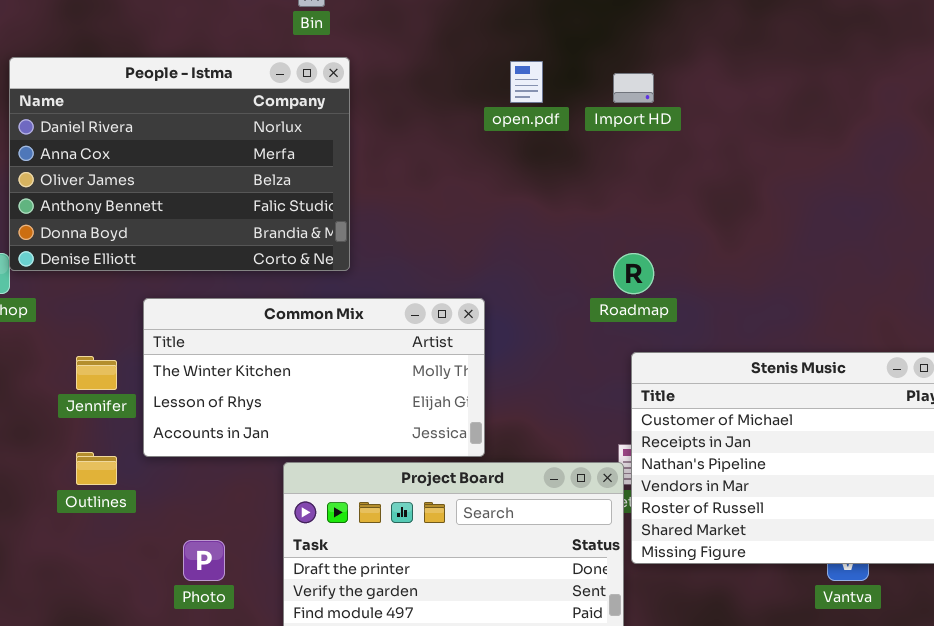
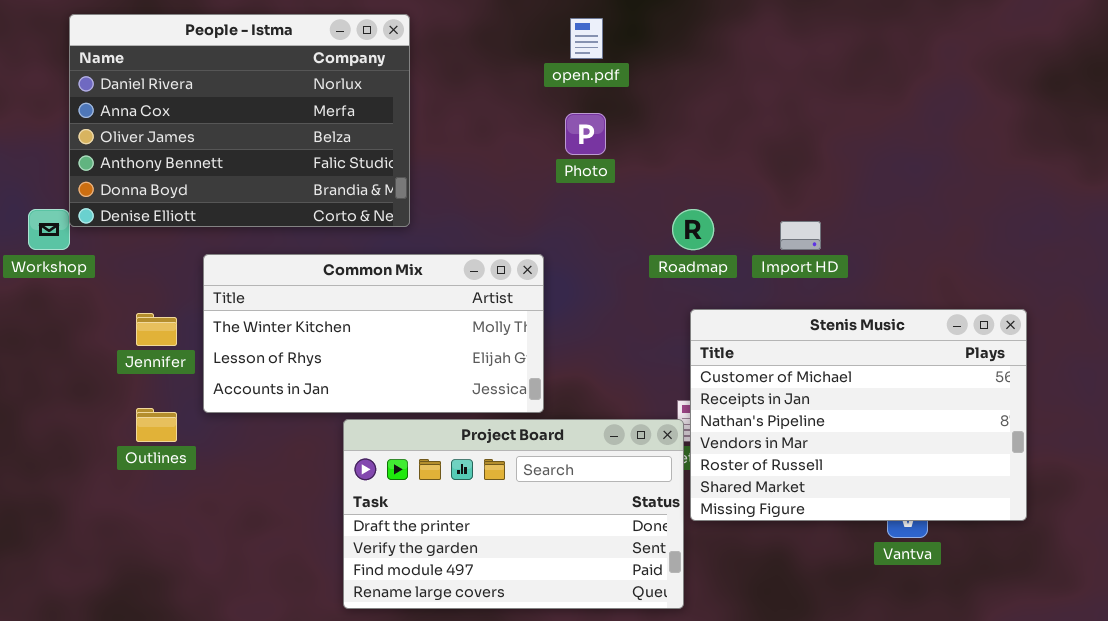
Import HD: [613,73,654,103] -> [780,221,821,250], moved
Photo: [183,540,225,581] -> [565,113,606,155], moved

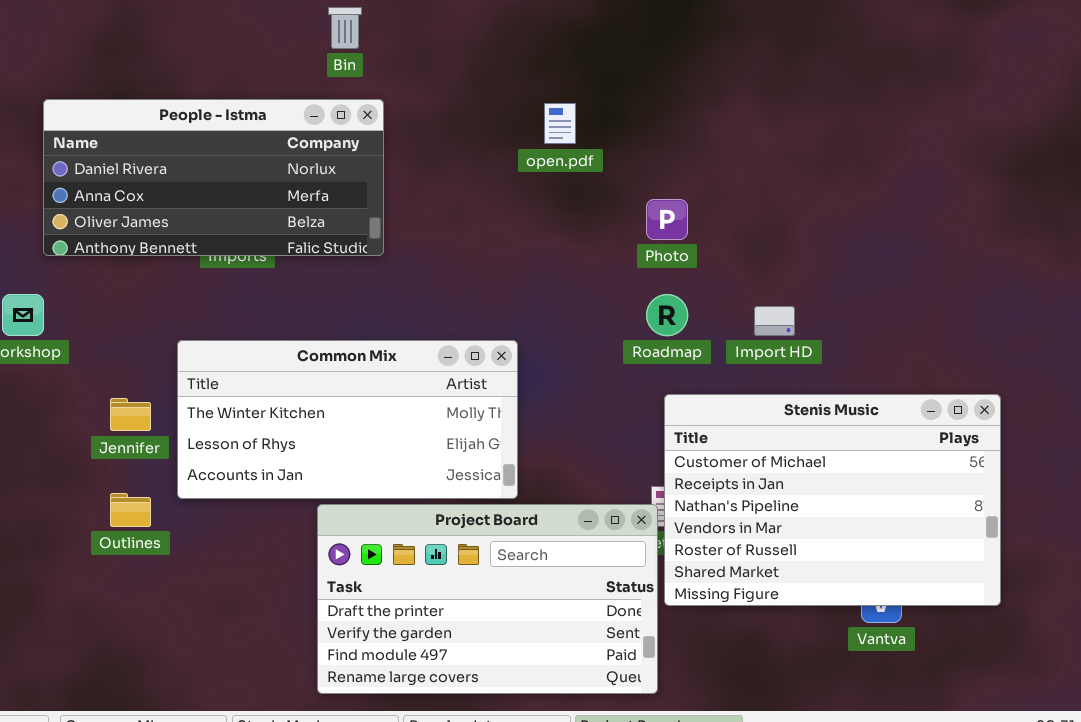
People - Istma: [69,14,410,227] -> [43,99,384,256], resized
Photo: [565,113,606,155] -> [646,199,688,240], moved

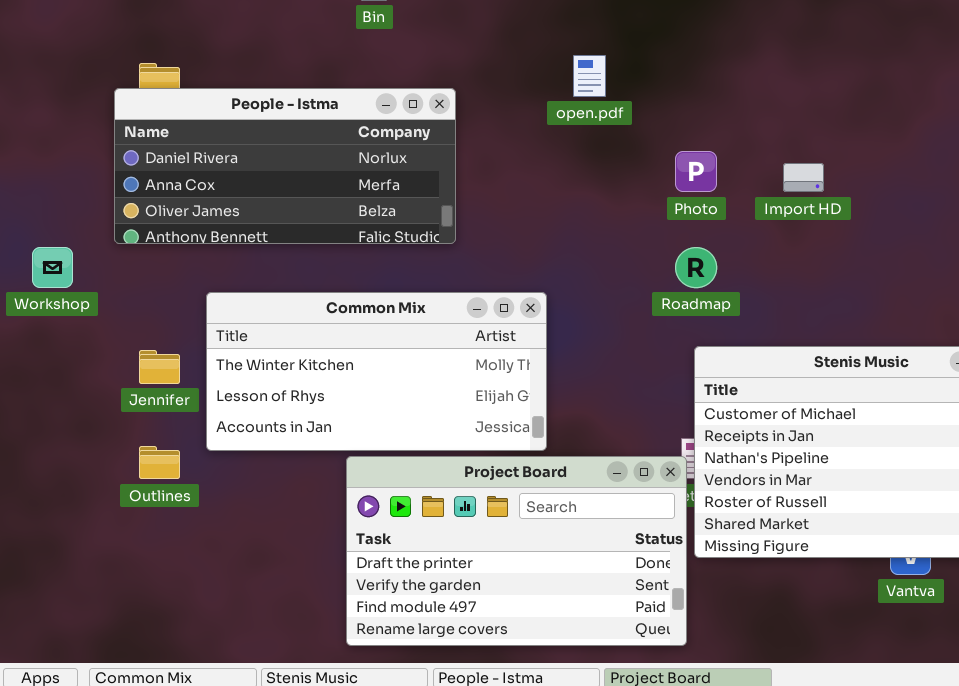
People - Istma: [43,99,384,256] -> [114,88,456,244], moved
Import HD: [754,306,795,336] -> [783,163,824,192], moved

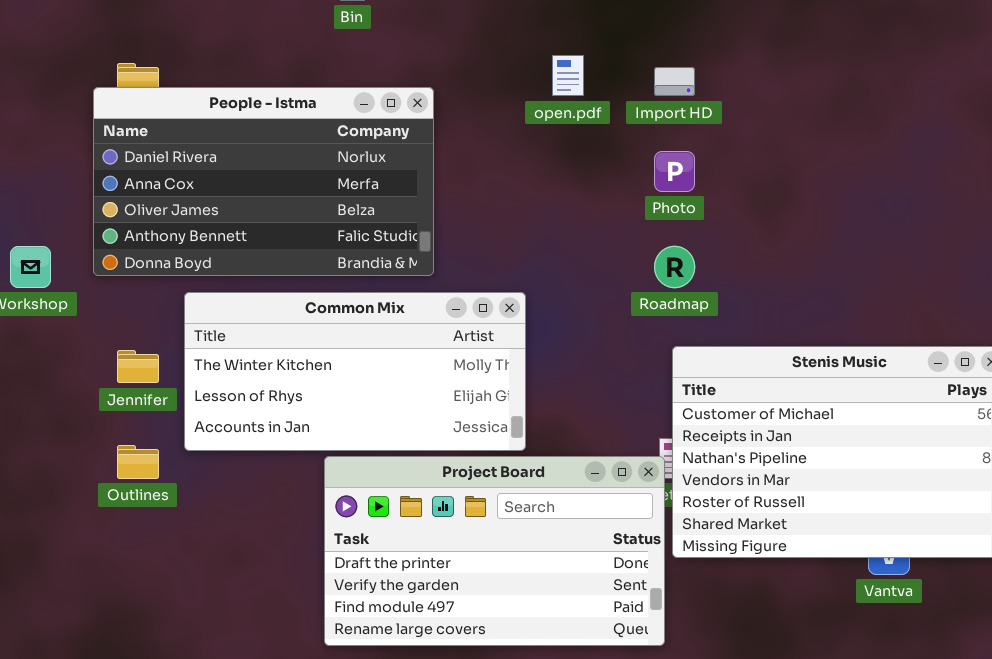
People - Istma: [114,88,456,244] -> [93,87,434,276], resized
Import HD: [783,163,824,192] -> [654,67,695,96], moved

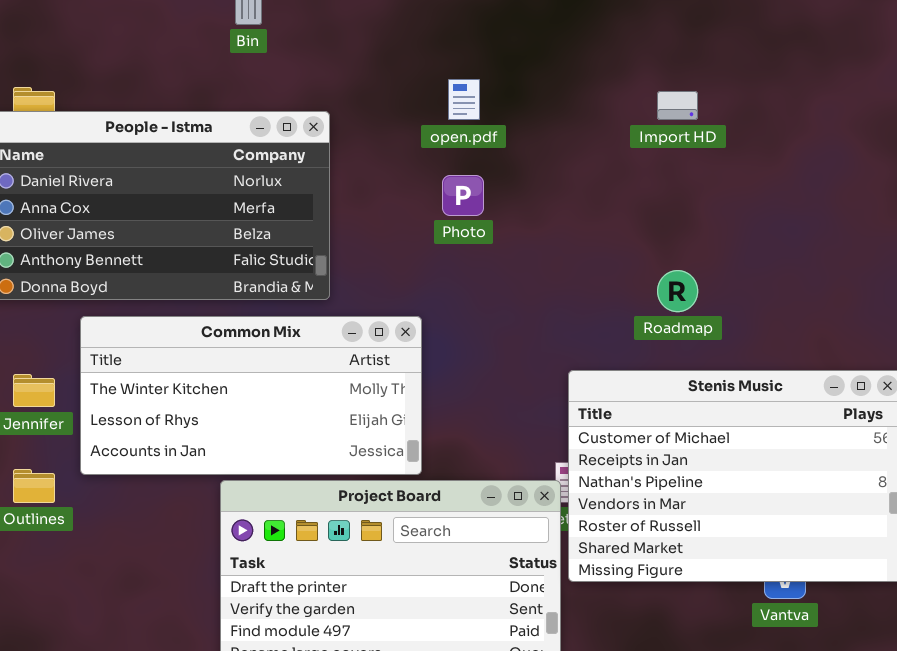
Import HD: [654,67,695,96] -> [657,91,698,120], moved
Photo: [654,151,695,192] -> [442,175,484,216], moved
Roadmap: [654,246,695,288] -> [657,270,698,312], moved

